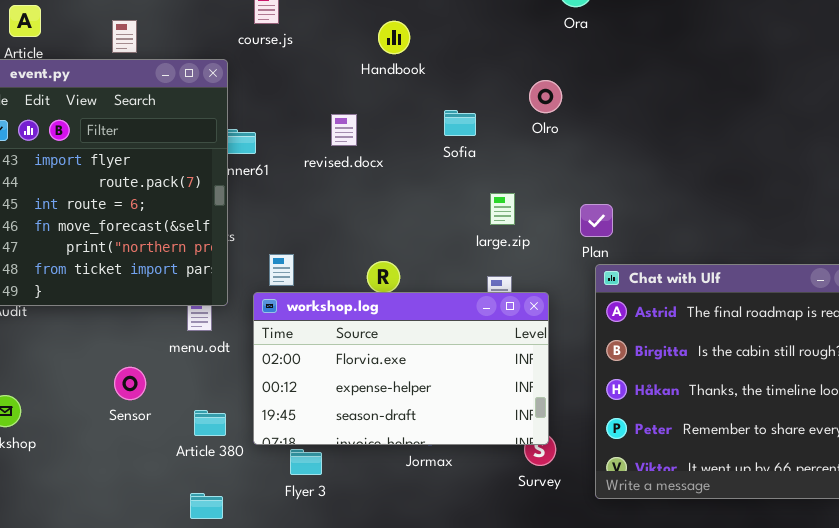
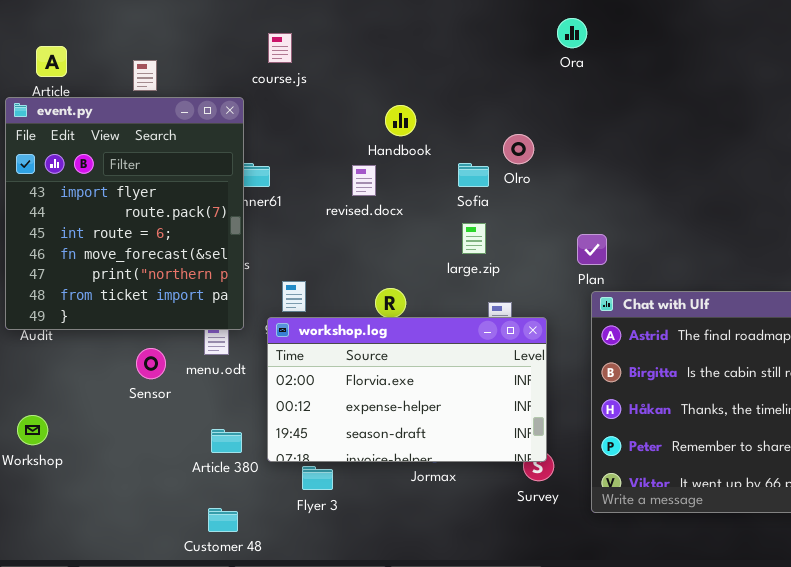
Handbook: [378,21,410,54] -> [385,105,416,136], moved
Olro: [529,80,562,113] -> [503,134,534,164], moved
Sofia: [444,110,476,136] -> [458,163,489,187], moved
revised.docx: [331,114,357,146] -> [352,165,376,196], moved
large.zip: [490,193,515,225] -> [462,223,486,254], moved
Sensor: [114,367,146,400] -> [136,348,166,379], moved

